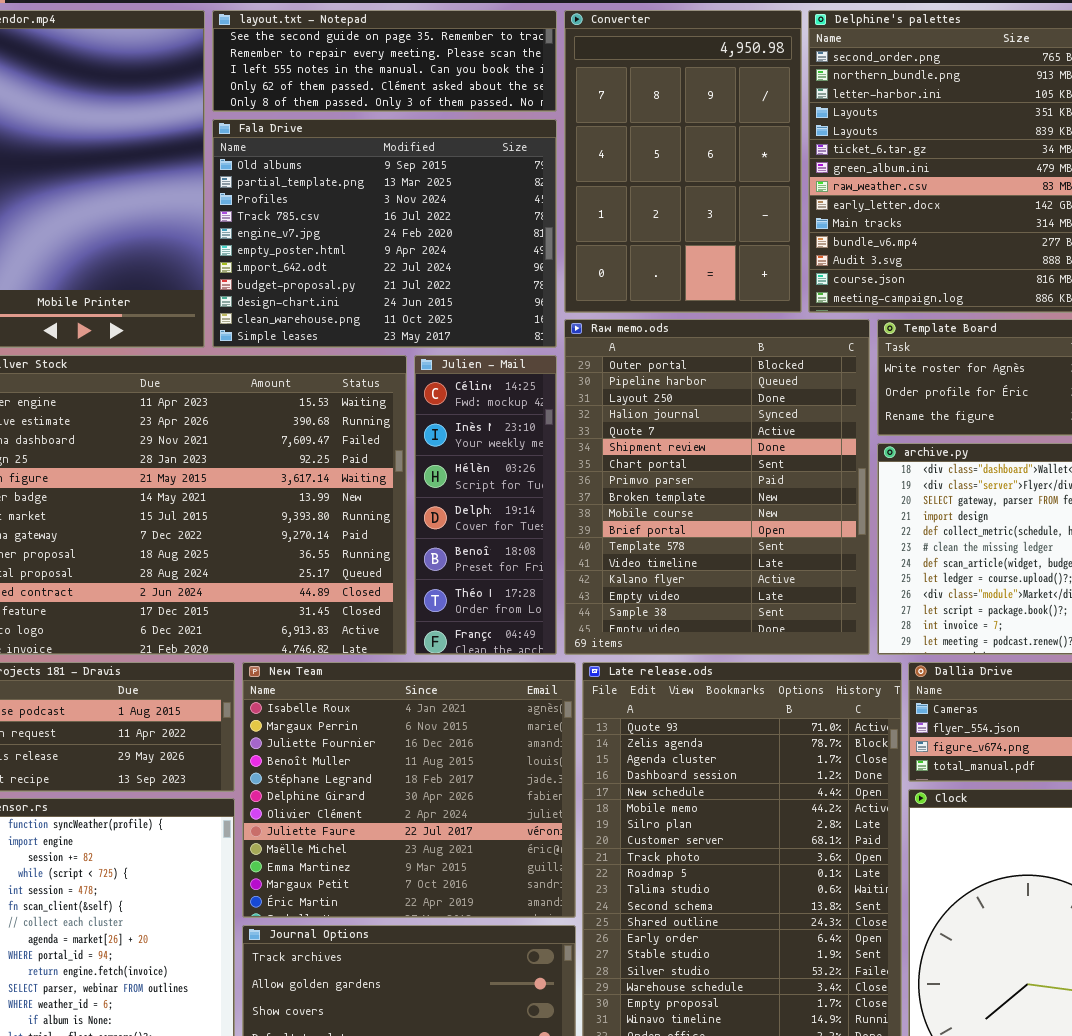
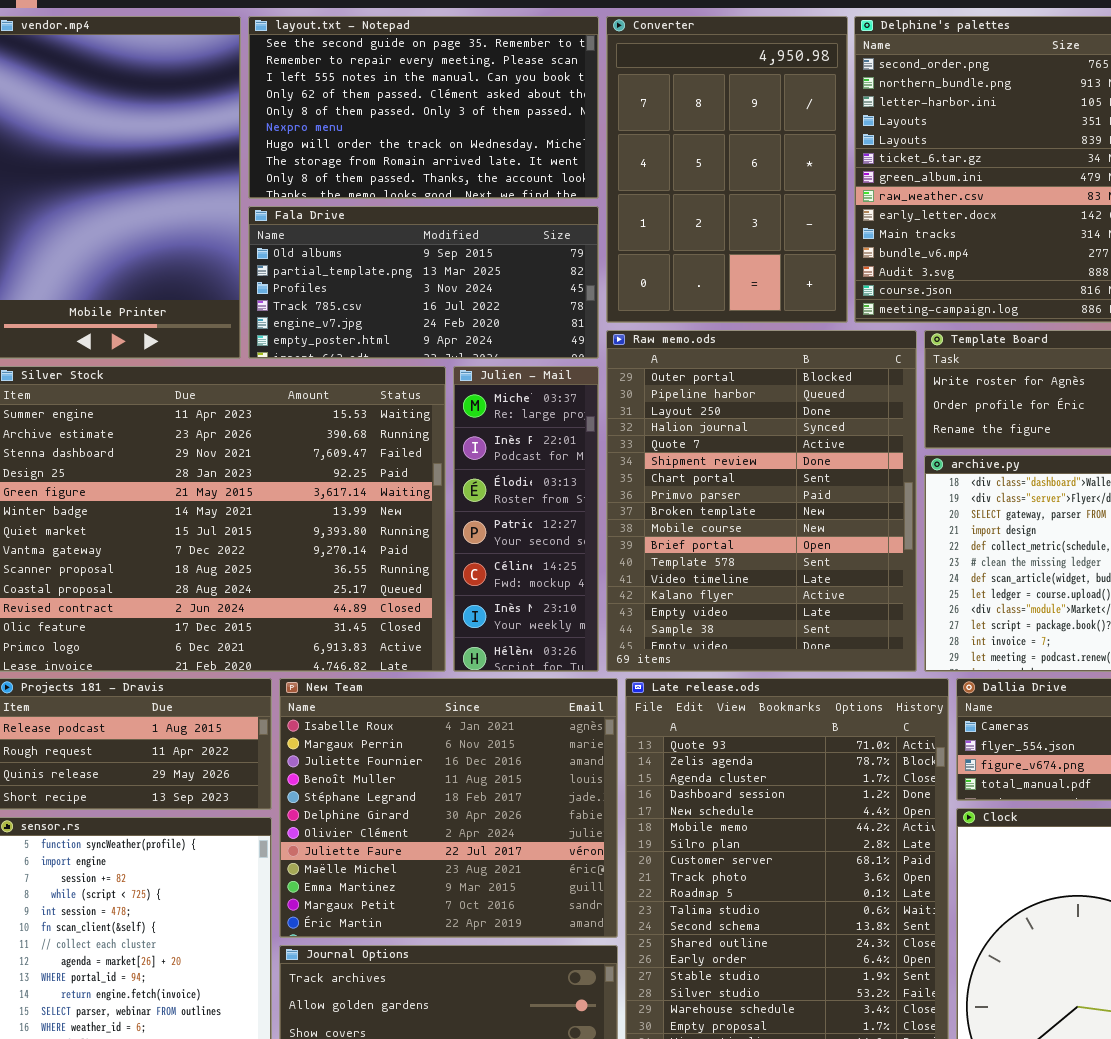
layout.txt - Notepad: [212,10,557,112] -> [248,16,599,199], resized
Fala Drive: [212,119,557,348] -> [248,206,599,359], resized
Julien - Mail: [414,355,557,655] -> [453,366,599,672], scrolled up 4 rows

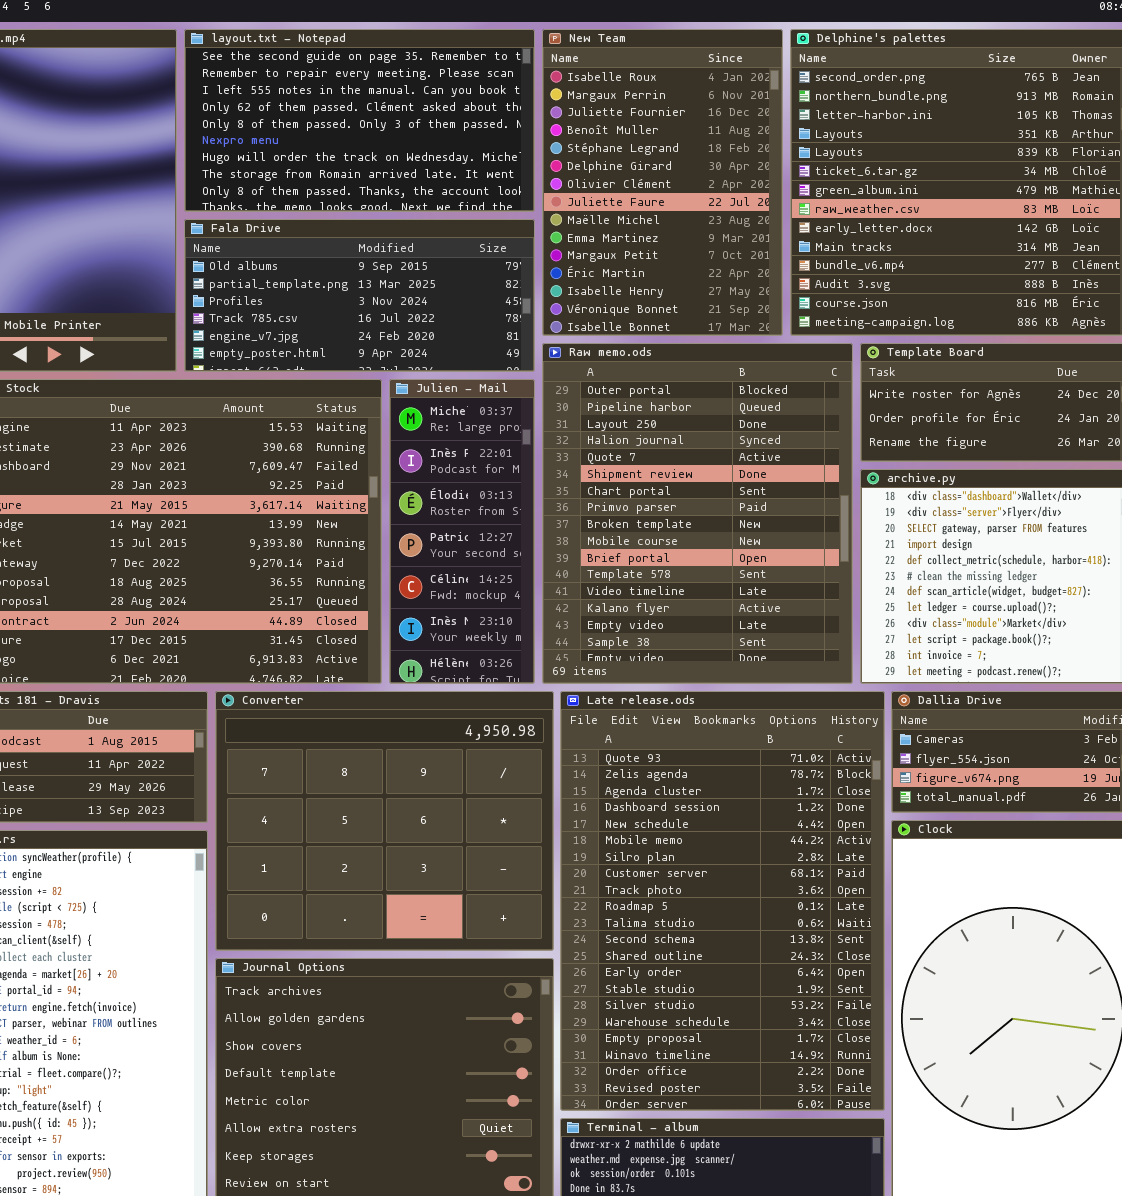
Converter: [606,16,848,323] -> [215,691,554,951], moved, resized
New Team: [279,678,618,938] -> [542,29,783,336], moved, resized

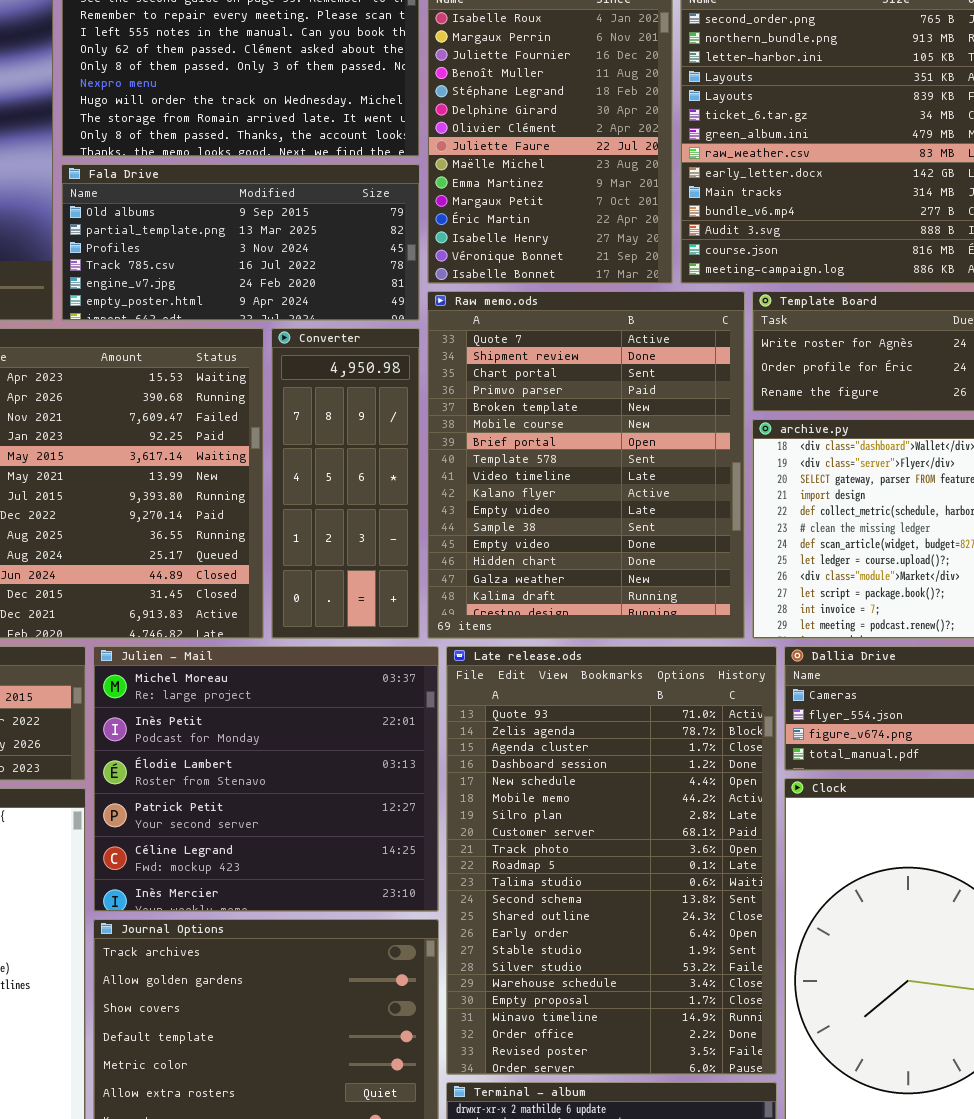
Raw memo.ods: [542,343,853,684] -> [427,291,745,639], scrolled down 4 rows
Julien - Mail: [389,379,535,684] -> [93,646,439,912], moved, resized
Converter: [215,691,554,951] -> [271,328,420,639], moved, resized

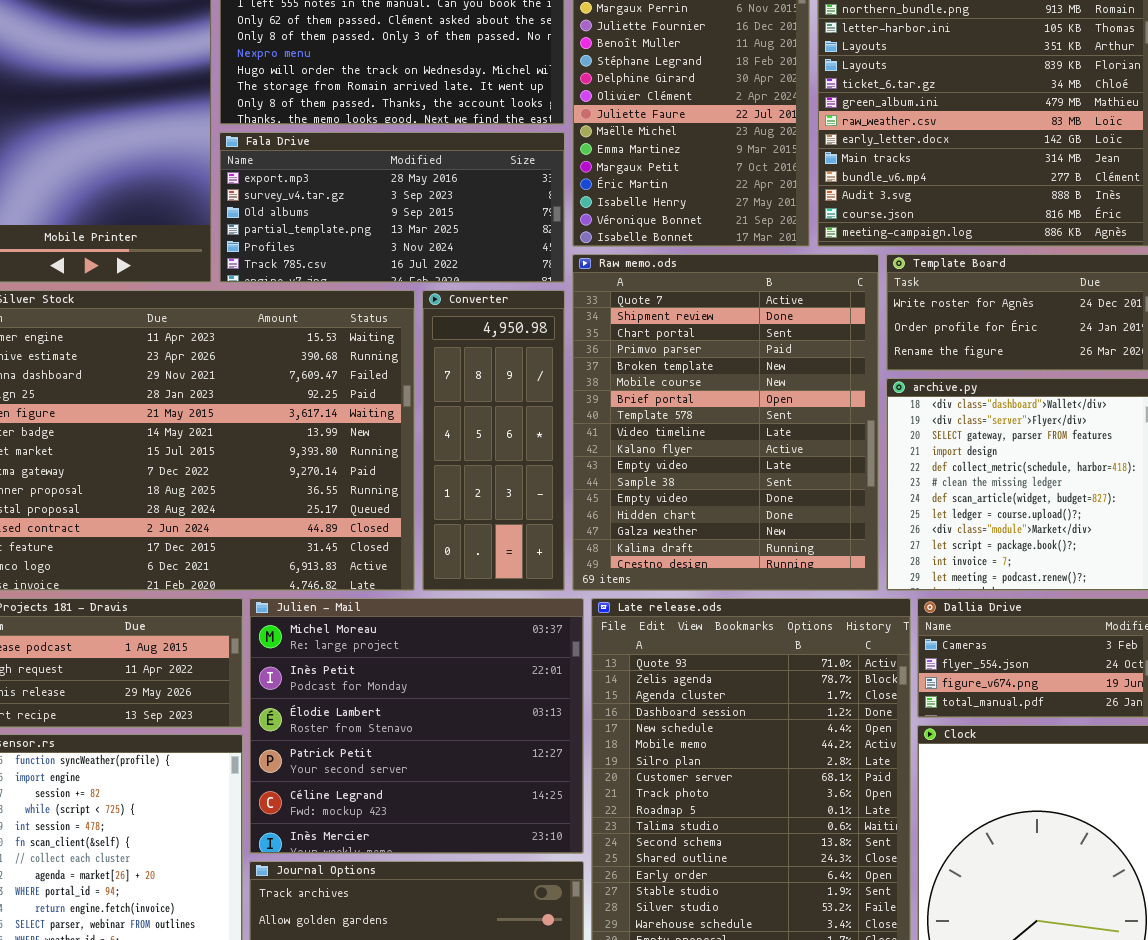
Fala Drive: [61,164,420,321] -> [219,132,565,283], scrolled up 2 rows

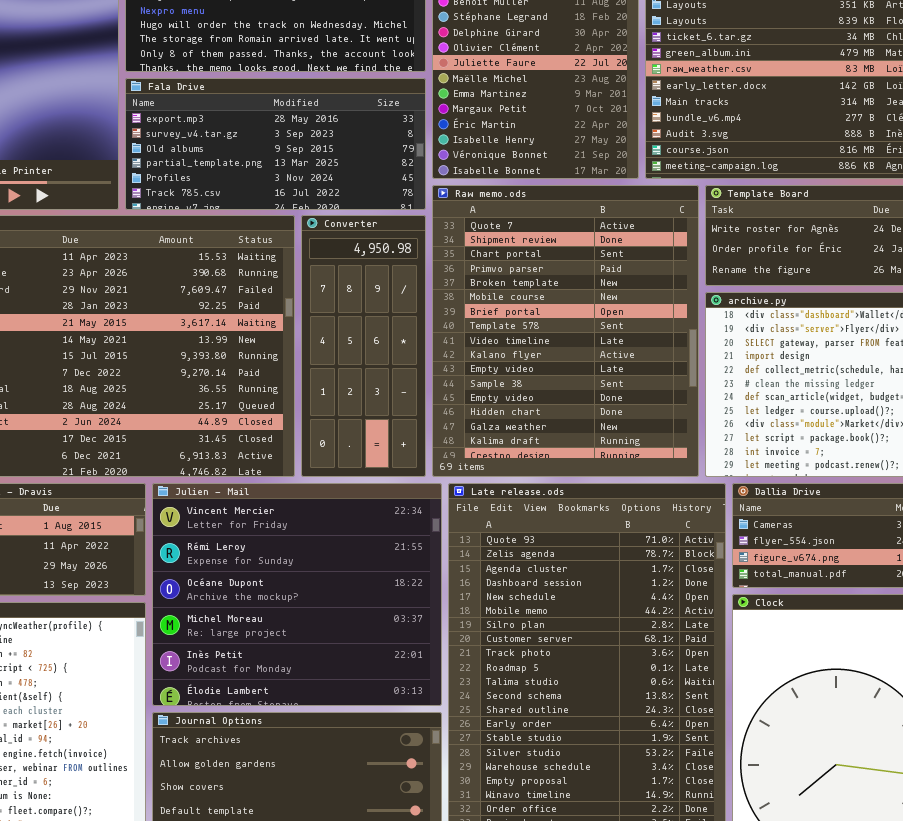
Julien - Mail: [249,598,584,854] -> [152,483,442,706], scrolled up 3 rows

